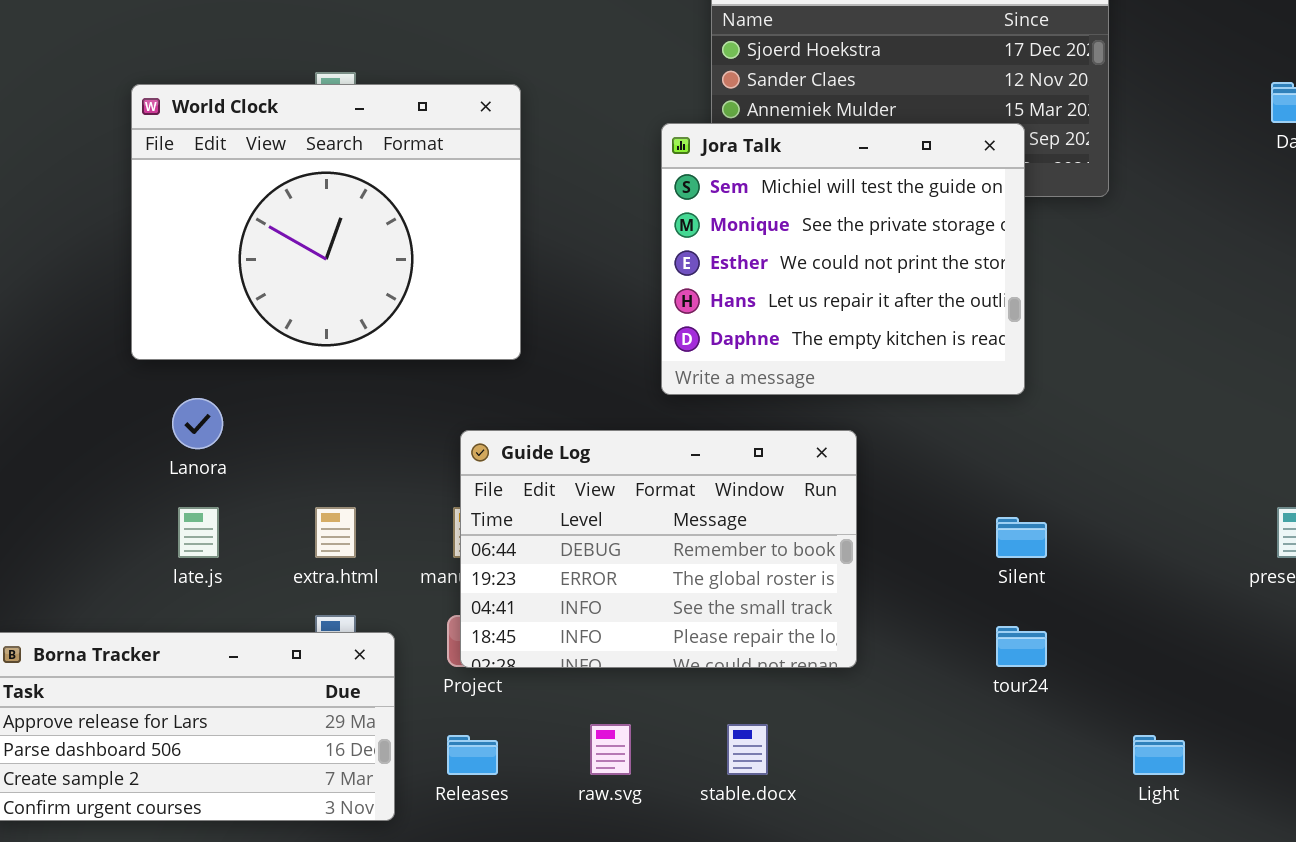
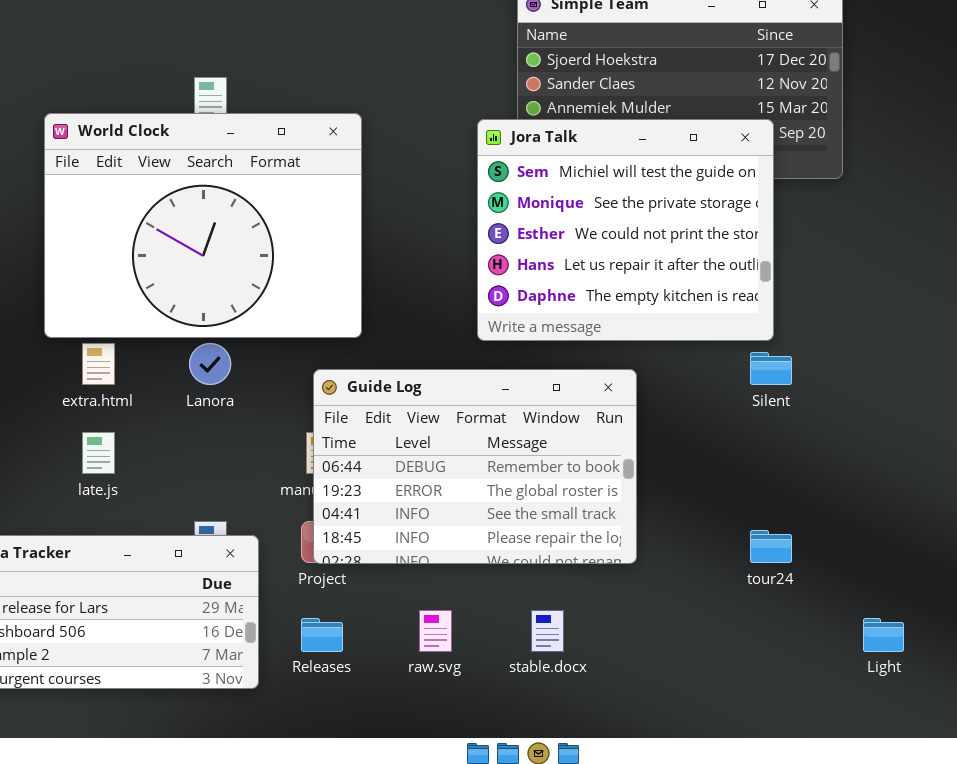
World Clock: [131,84,521,360] -> [44,113,362,338], moved
Lanora: [172,398,223,449] -> [189,343,231,385], moved
extra.html: [315,507,356,558] -> [82,343,115,385], moved
Silent: [996,517,1047,558] -> [750,352,792,385], moved

